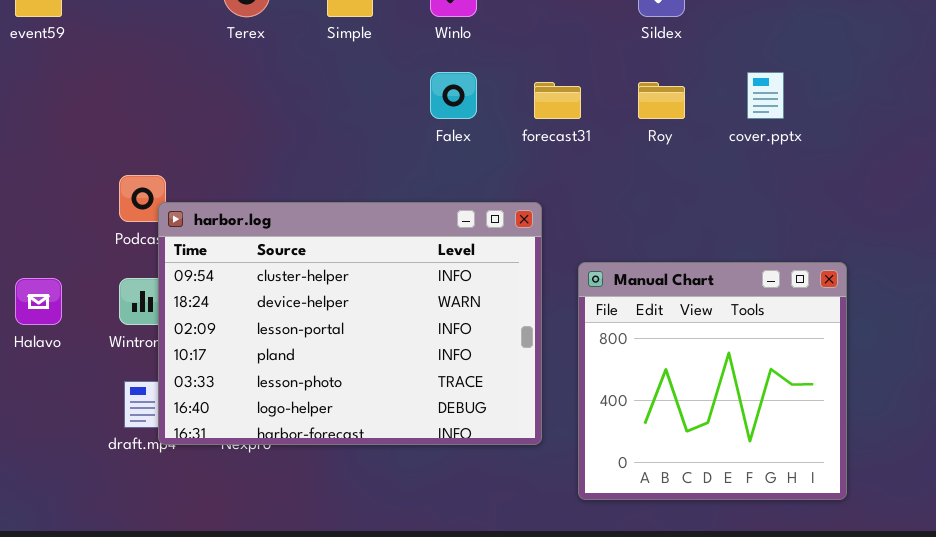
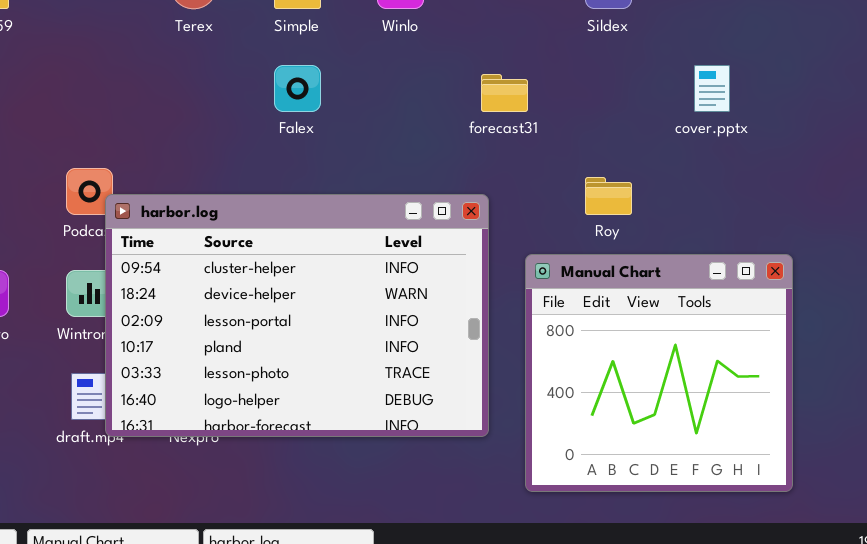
Falex: [430,72,477,119] -> [274,65,321,112], moved
Roy: [638,82,685,119] -> [585,177,632,215], moved

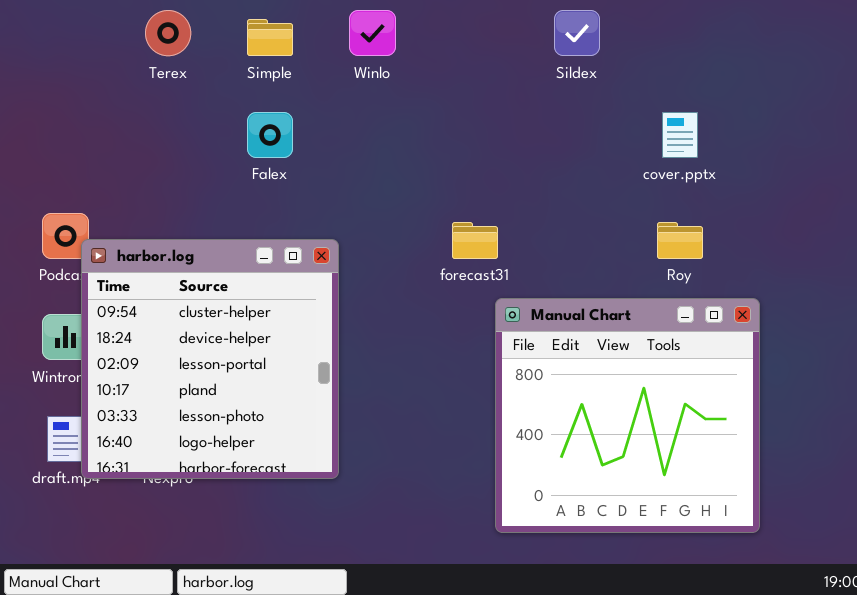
forecast31: [481,74,528,112] -> [452,222,498,259], moved
Roy: [585,177,632,215] -> [657,222,703,259], moved
harbor.log: [105,194,489,437] -> [81,239,339,479], resized

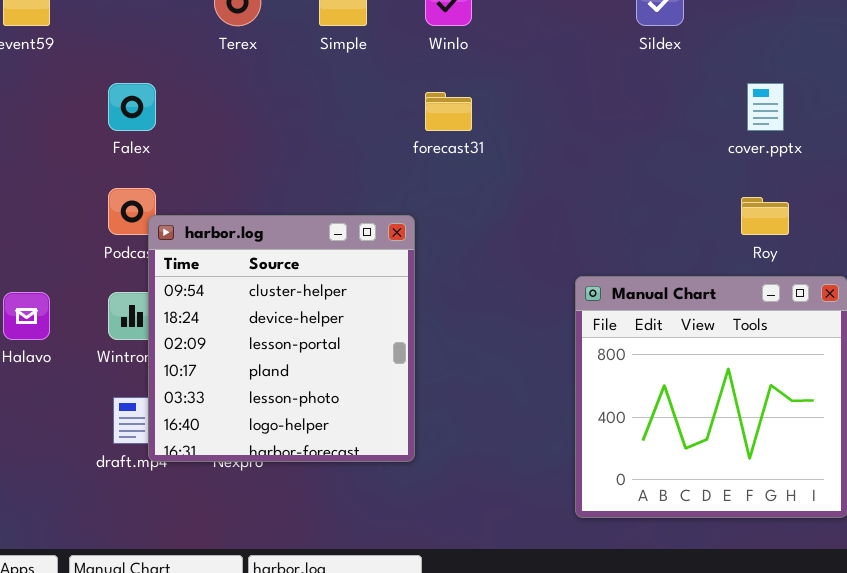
Falex: [247,112,293,158] -> [108,83,156,131], moved
forecast31: [452,222,498,259] -> [425,92,472,131], moved

